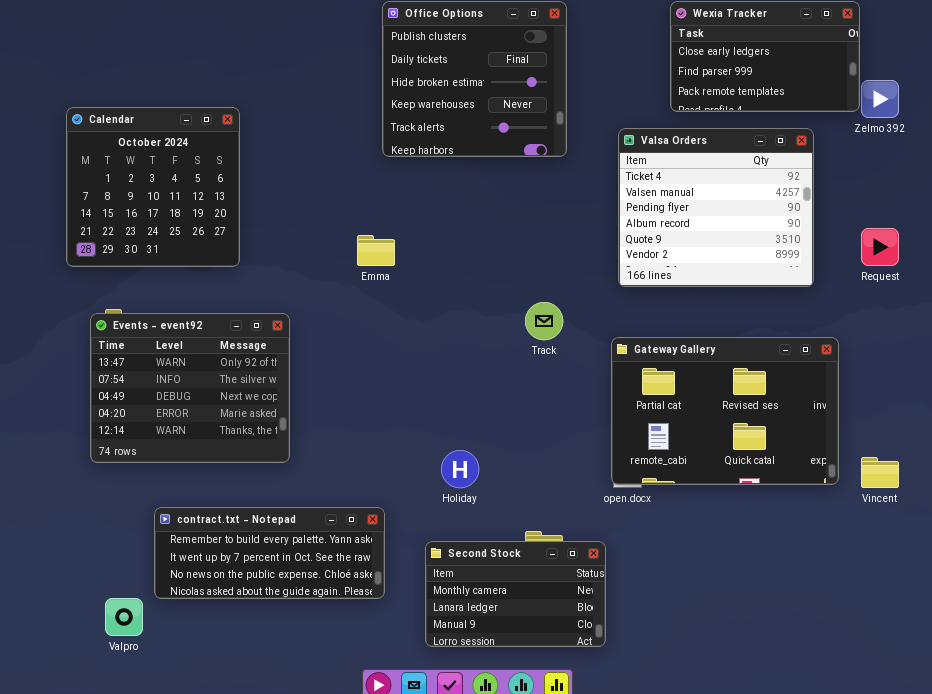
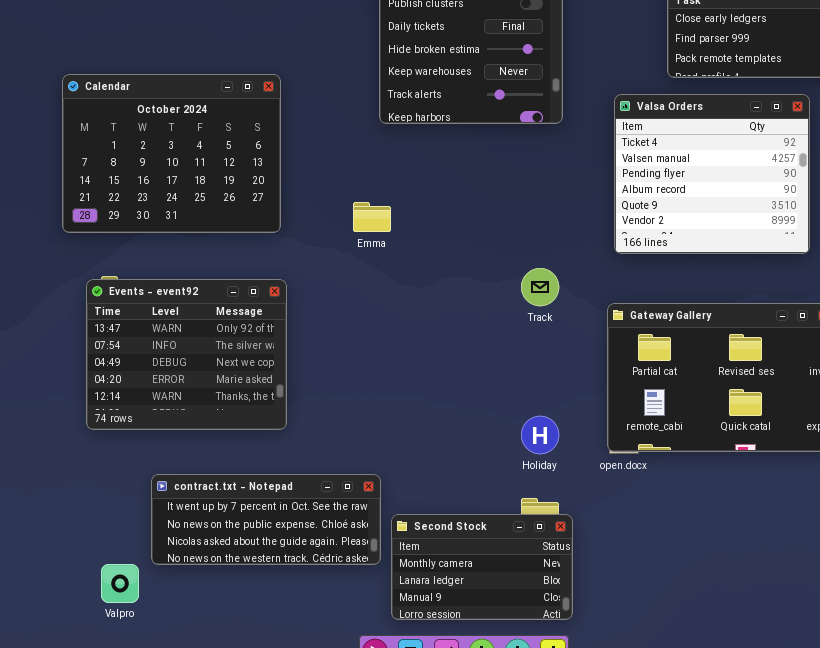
Calendar: [66,107,240,267] -> [62,74,281,233], resized
Holiday: [441,450,479,488] -> [521,416,559,454], moved
contract.txt - Notepad: [154,507,385,599] -> [151,474,381,565], scrolled down 1 row
Second Stock: [425,541,606,647] -> [391,514,573,620], moved

